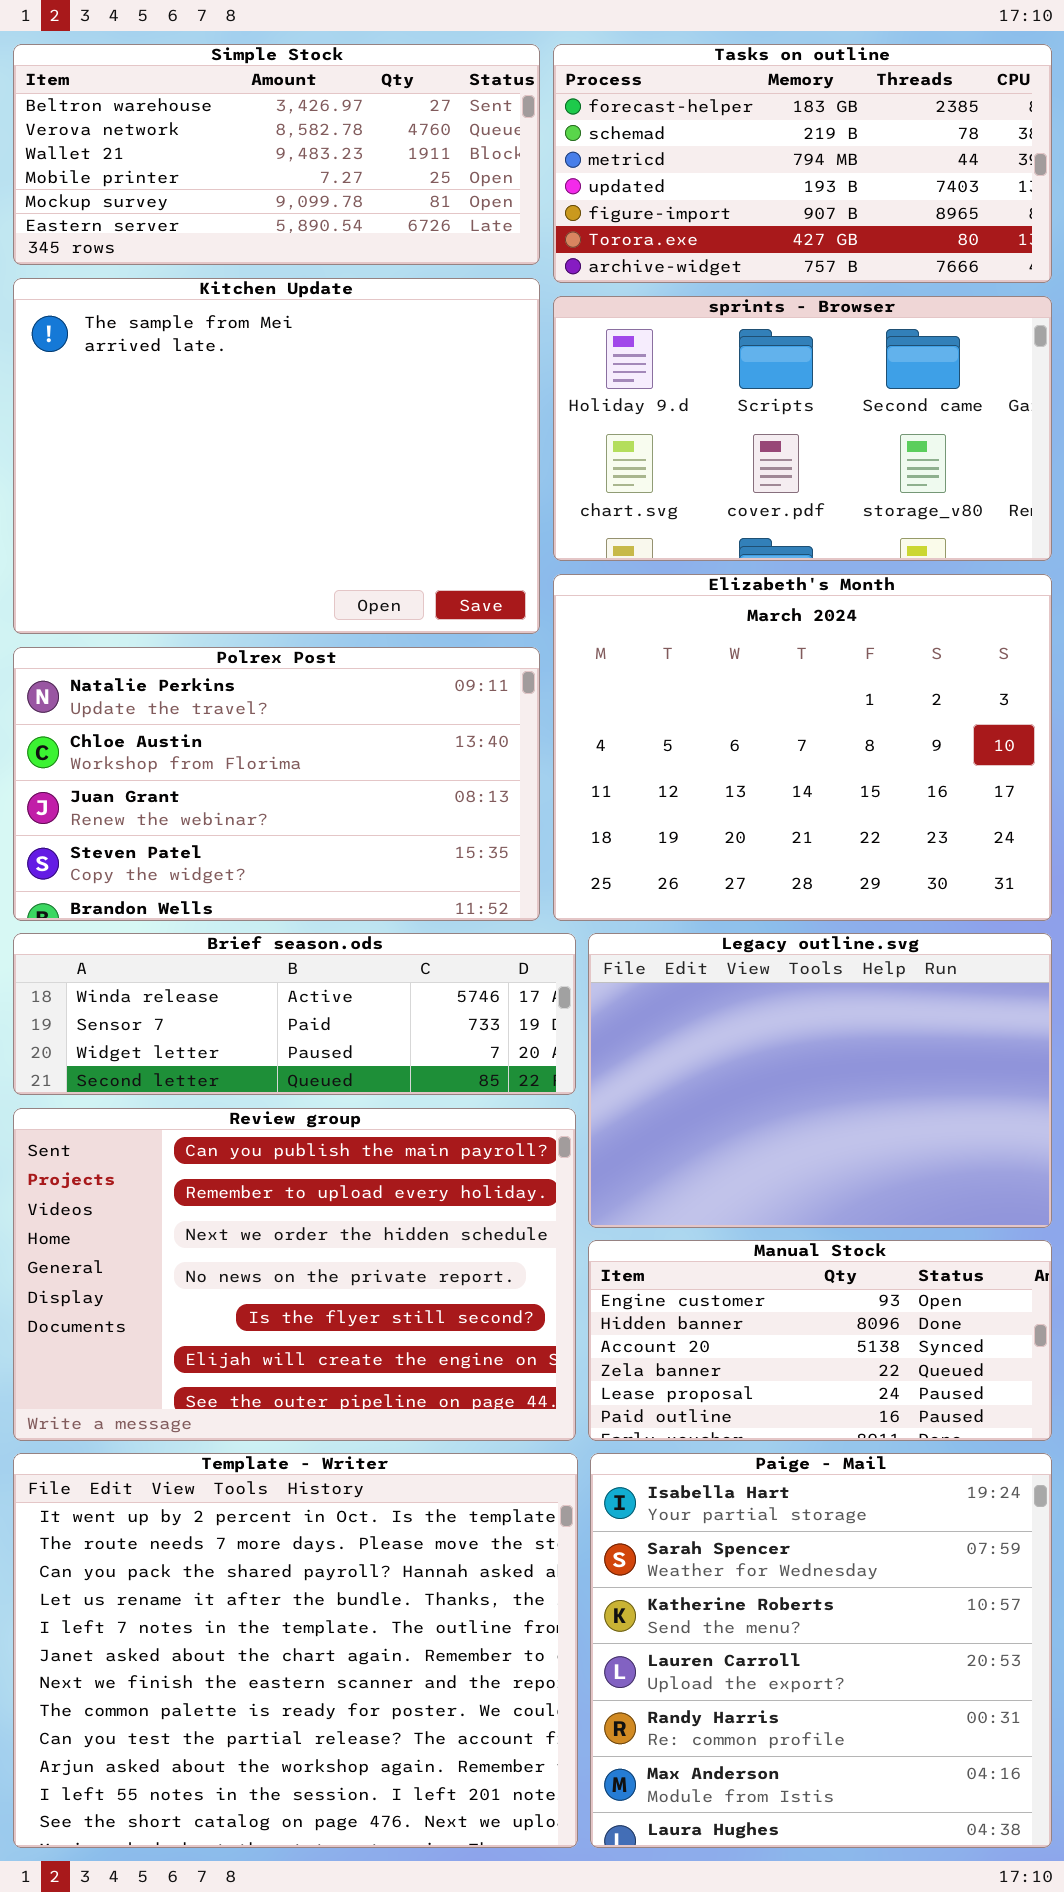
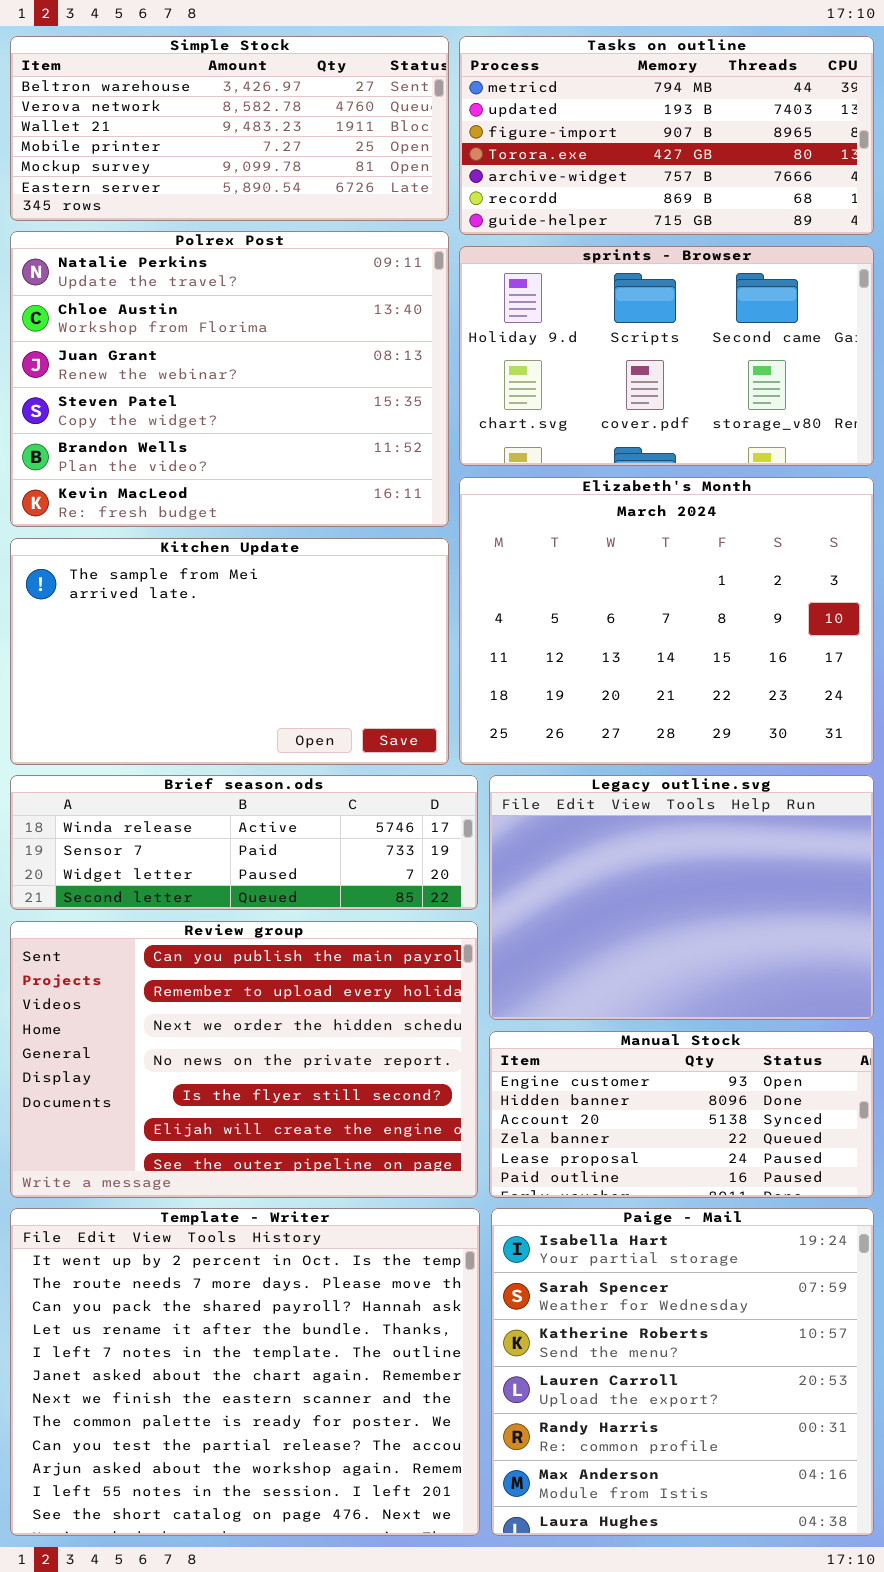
Tasks on outline: [553,44,1052,283] -> [459,36,874,235], scrolled down 2 rows
Kitchen Update: [13,278,540,634] -> [10,538,449,765], moved, resized
Polrex Post: [13,647,540,921] -> [10,231,449,527], moved, resized

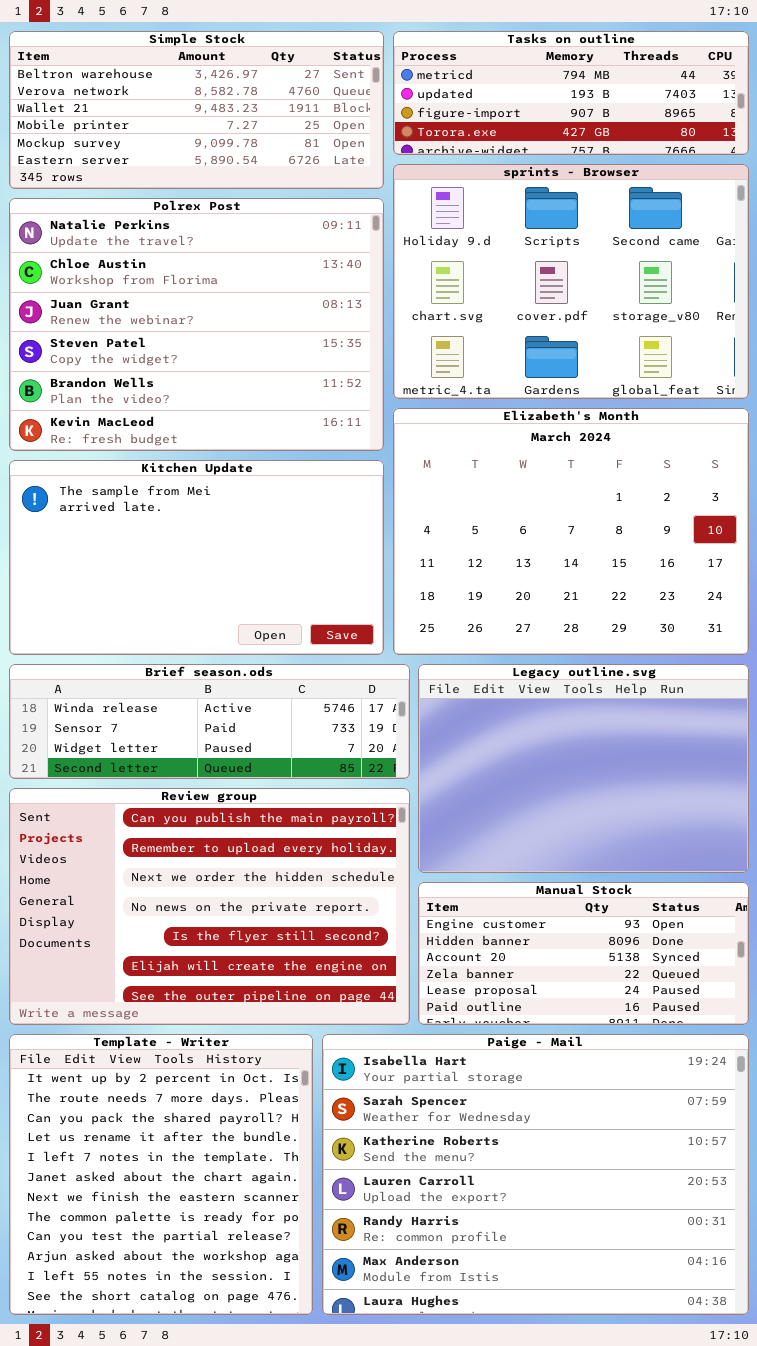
Tasks on outline: [459,36,874,235] -> [393,31,749,155], resized
sprints - Browser: [459,246,874,466] -> [393,164,749,399], resized
Template - Writer: [10,1208,480,1536] -> [9,1034,313,1315], resized
Paige - Mail: [491,1208,874,1536] -> [322,1034,749,1315], resized

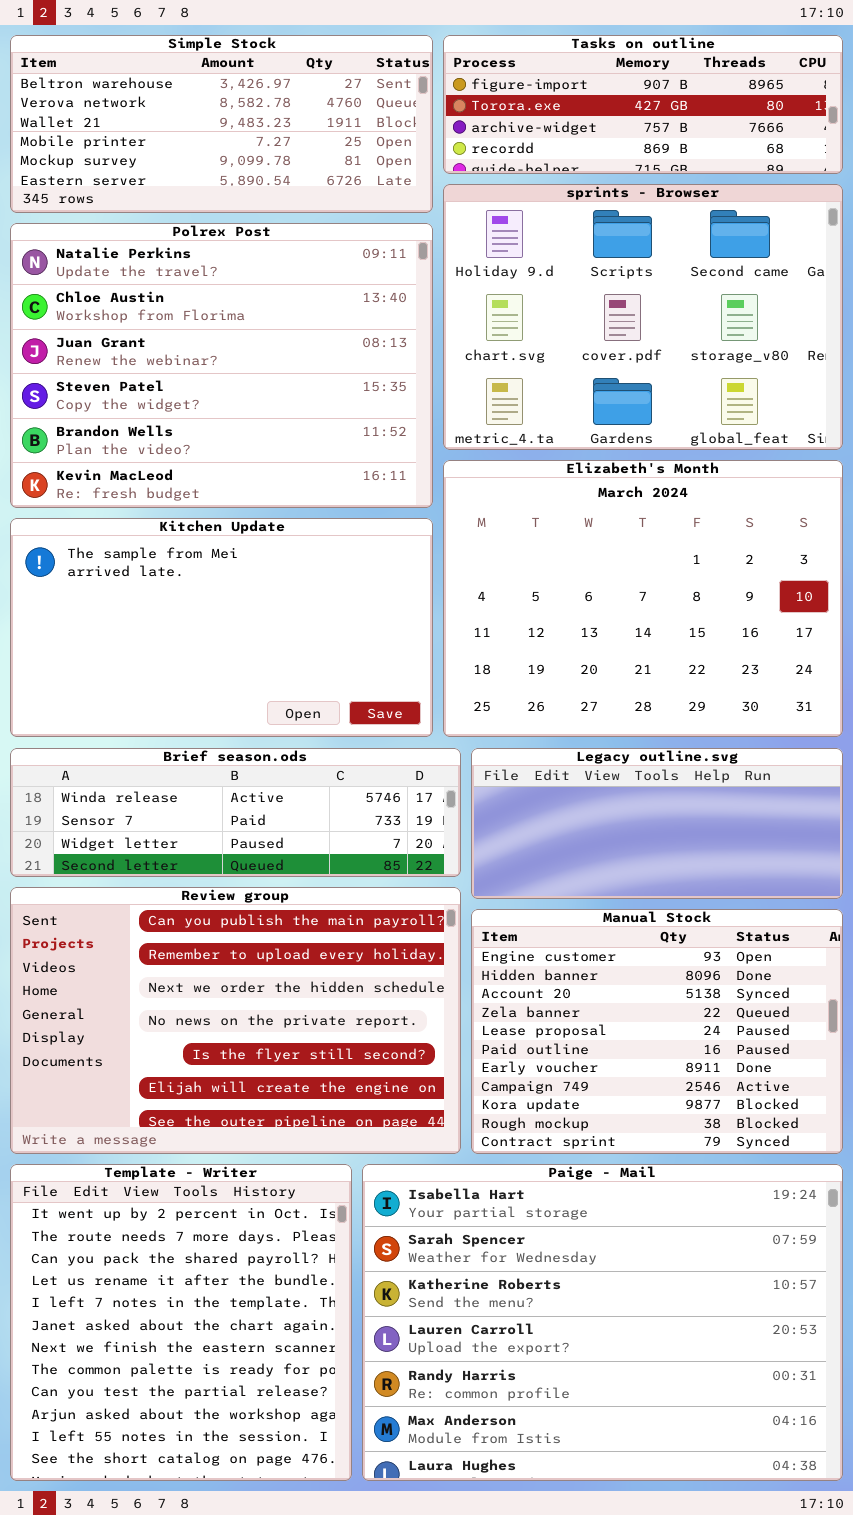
Tasks on outline: [393,31,749,155] -> [443,35,843,174], scrolled down 2 rows
Legacy outline.svg: [418,664,749,873] -> [471,748,843,899], resized
Manual Stock: [418,882,749,1025] -> [471,909,843,1154], resized

